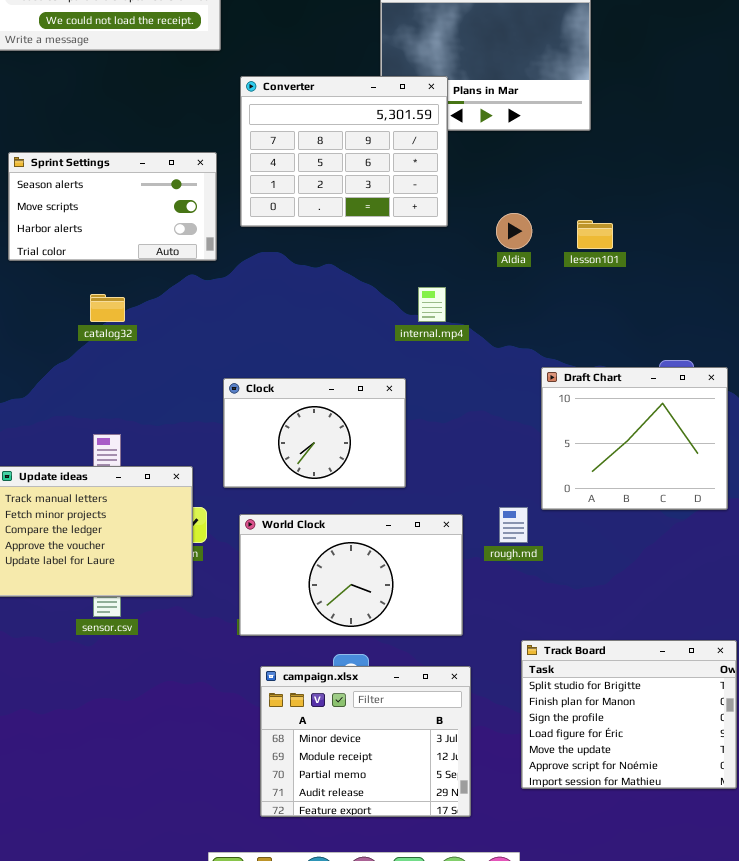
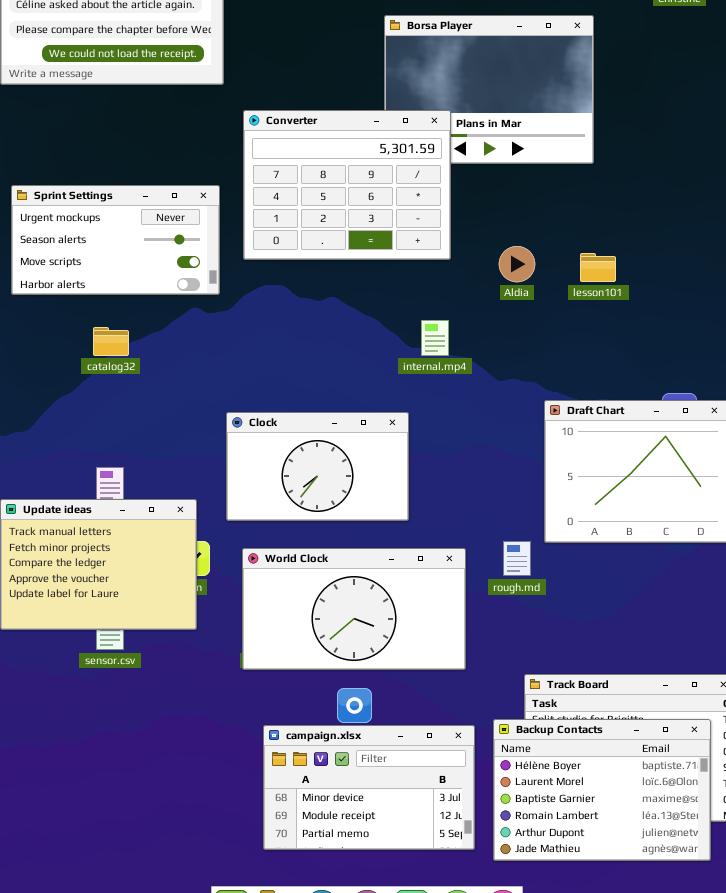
Sprint Settings: [8,152,217,261] -> [11,185,220,295], scrolled up 1 row
campaign.xlsx: [260,666,471,817] -> [263,725,475,850], resized
Backup Contacts: none -> [493,719,711,861], opened

